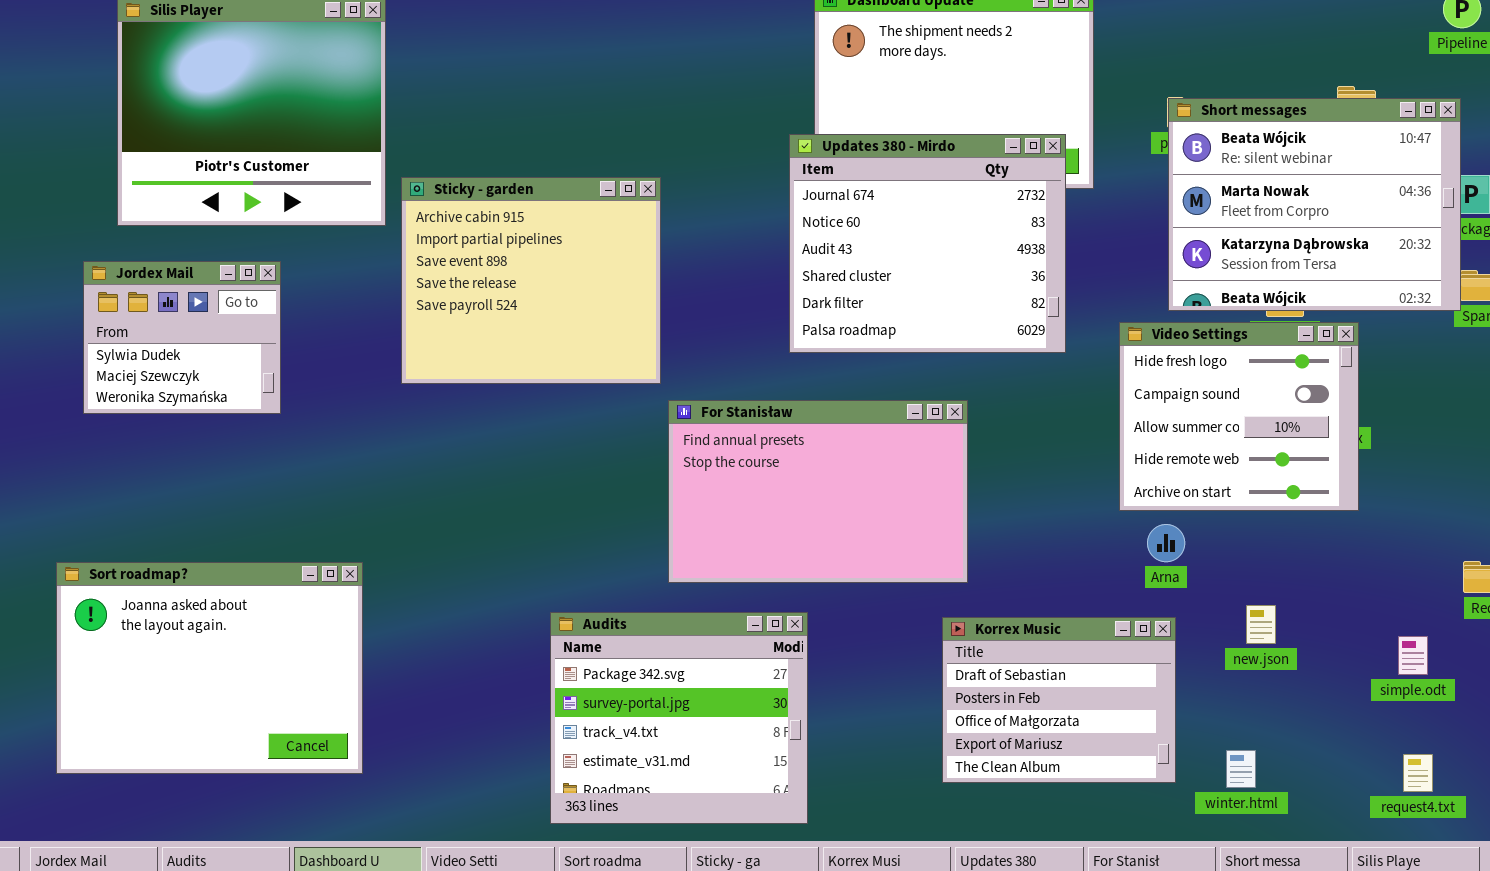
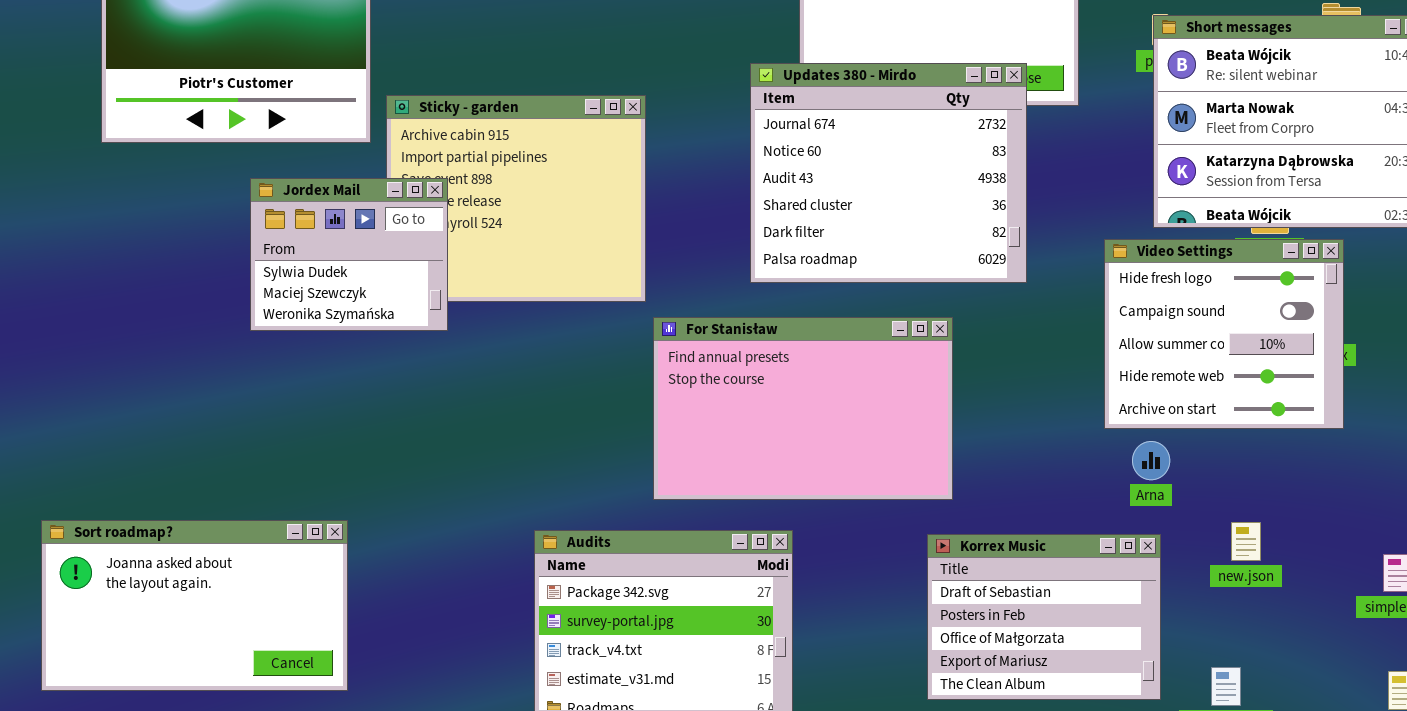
Updates 380 - Mirdo: [789,134,1066,353] -> [750,63,1027,283], moved
Jordex Mail: [83,261,281,414] -> [250,178,448,331], moved
Sort roadmap?: [56,562,363,774] -> [41,520,348,691], resized

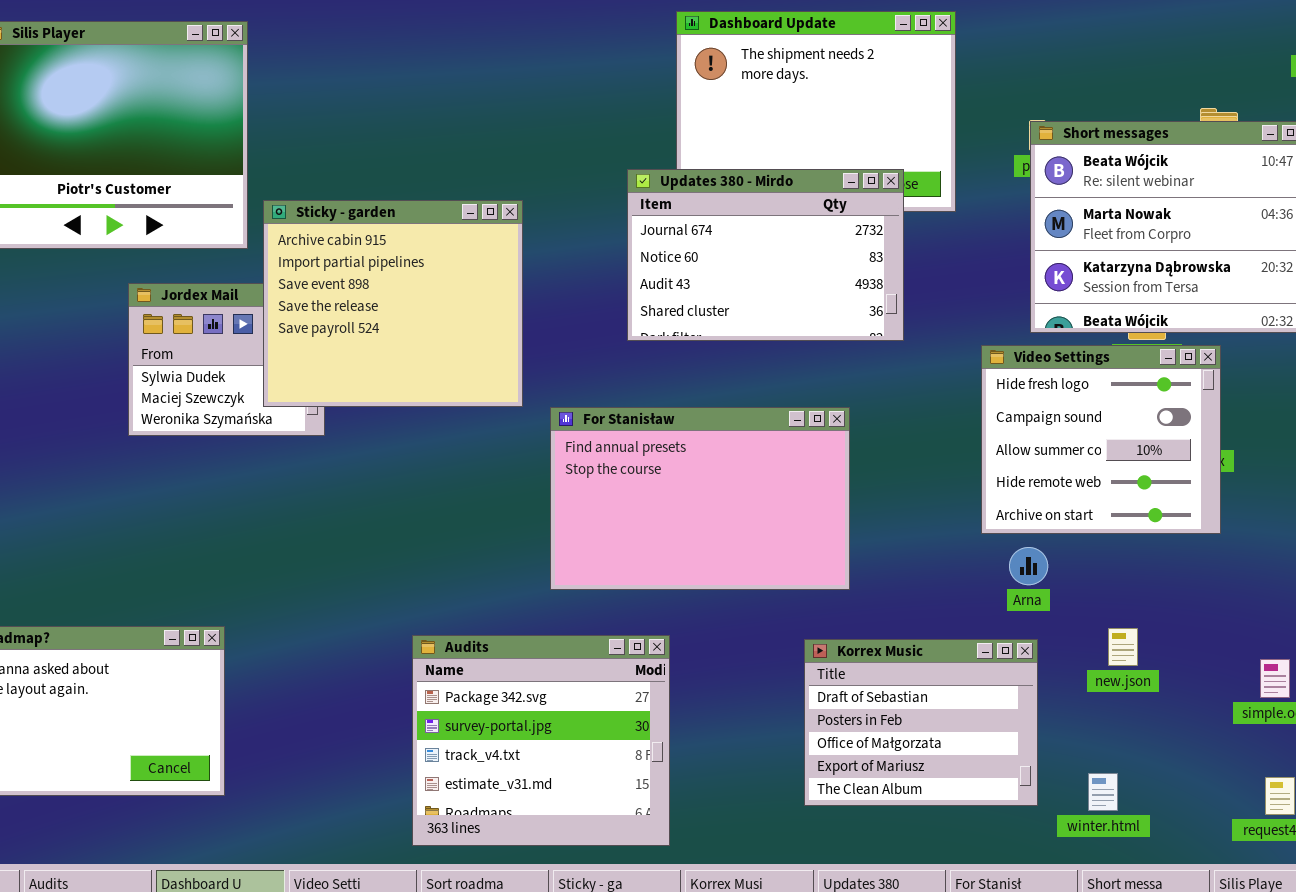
Updates 380 - Mirdo: [750,63,1027,283] -> [627,169,904,341], resized
Sticky - garden: [386,95,646,302] -> [263,200,523,407], raised
For Stanisław: [653,317,953,500] -> [550,407,850,590], moved

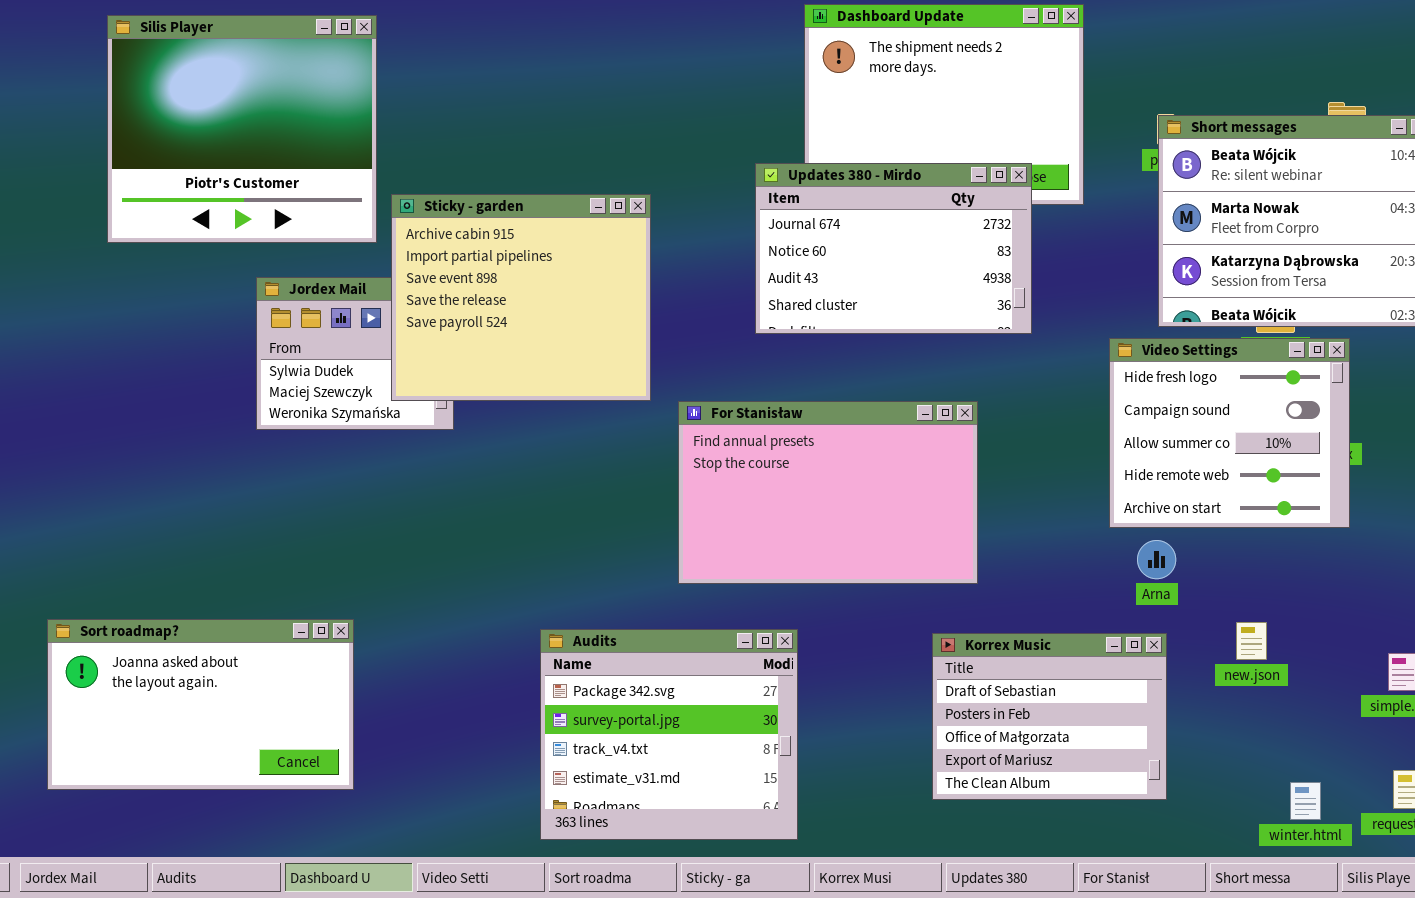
winter.html: [1088,773,1118,811] -> [1290,782,1321,820], moved

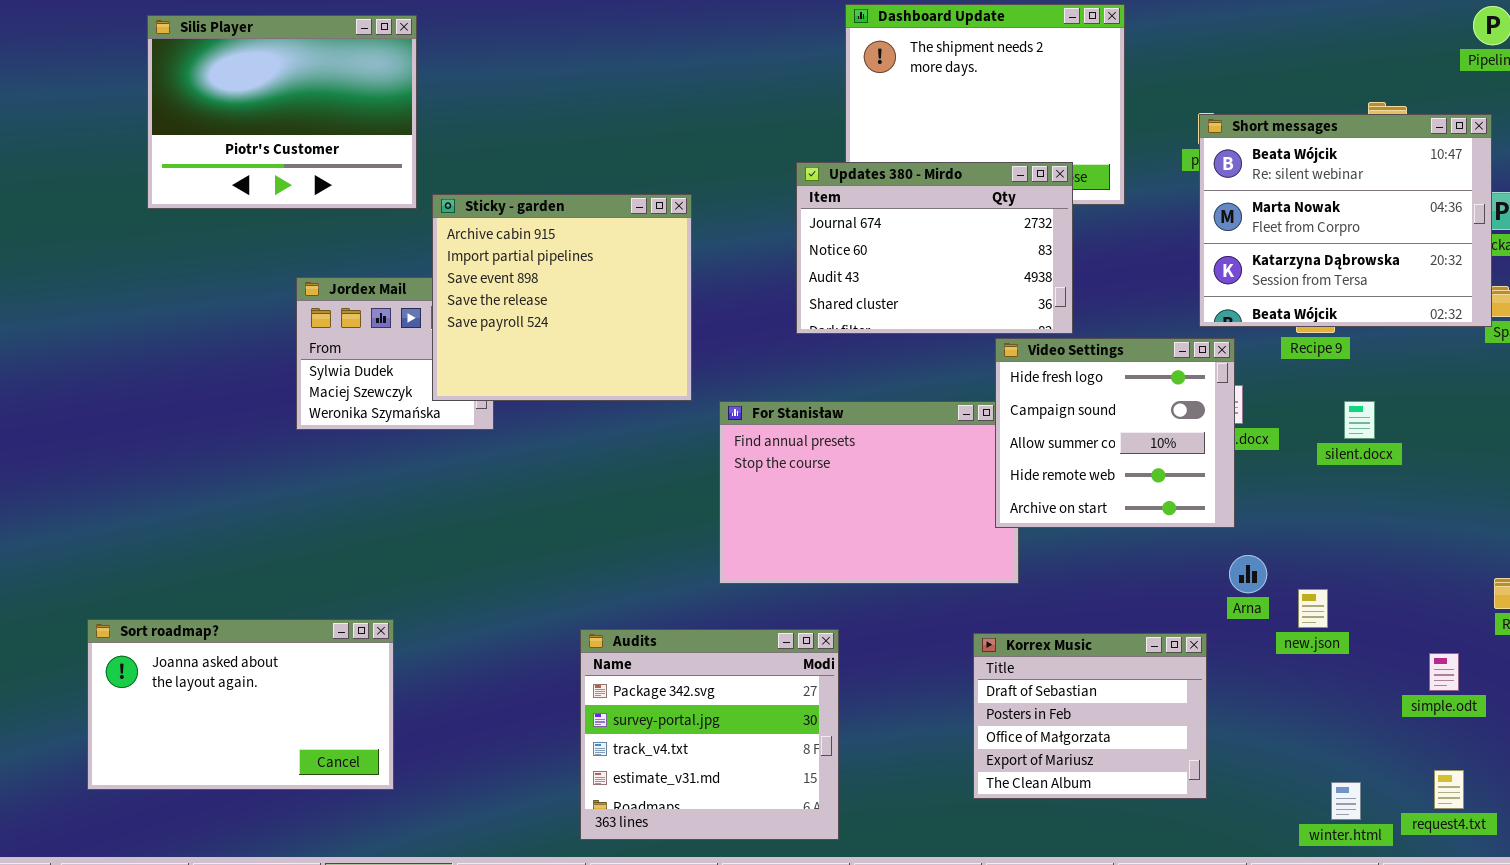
Silis Player: [107,15,377,243] -> [147,15,417,209], resized
Video Settings: [1109,338,1350,528] -> [995,338,1235,528], moved
Arna: [1137,540,1176,579] -> [1229,555,1267,593], moved
new.json: [1236,622,1267,660] -> [1298,589,1328,628], moved

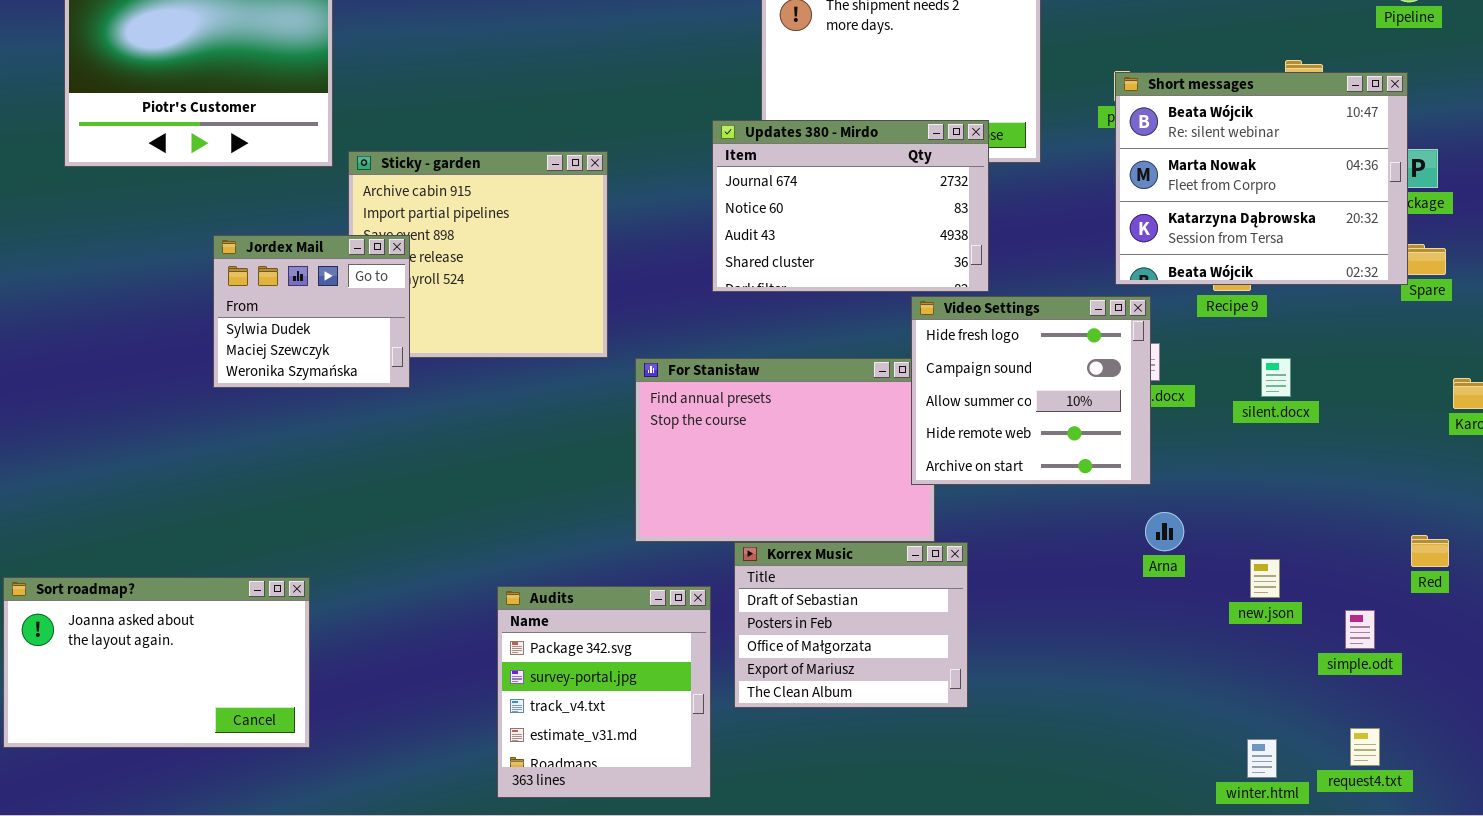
Jordex Mail: [296,277,494,430] -> [213,235,410,388], raised
new.json: [1298,589,1328,628] -> [1250,559,1280,598], moved
Audits: [580,629,839,840] -> [497,586,711,798], resized
Korrex Music: [973,633,1207,799] -> [734,542,968,708], moved

